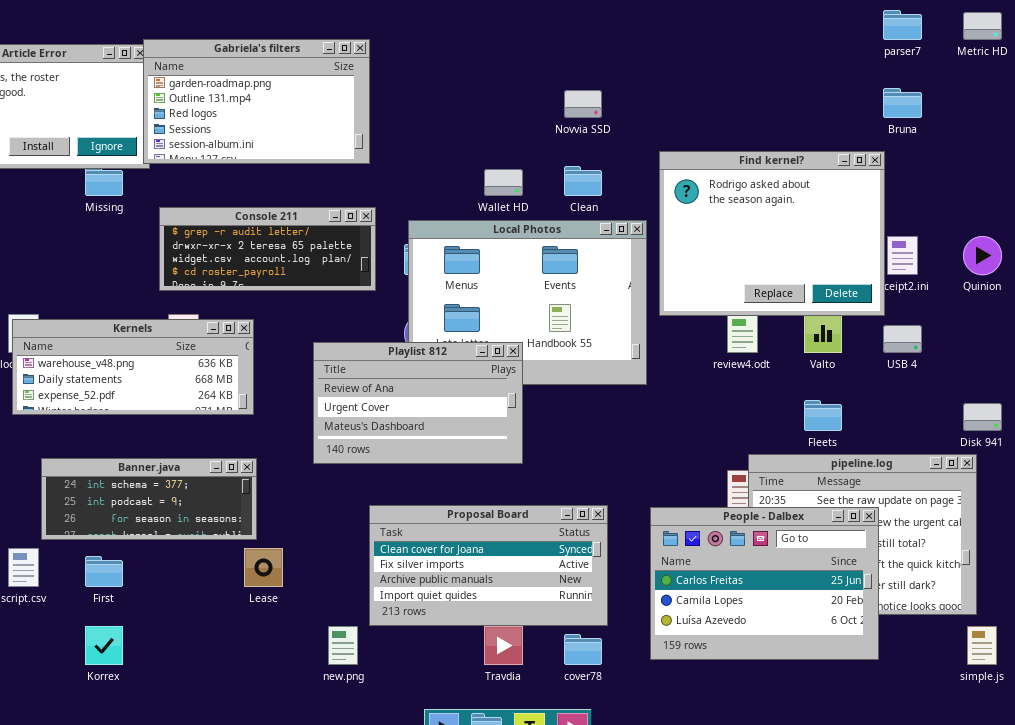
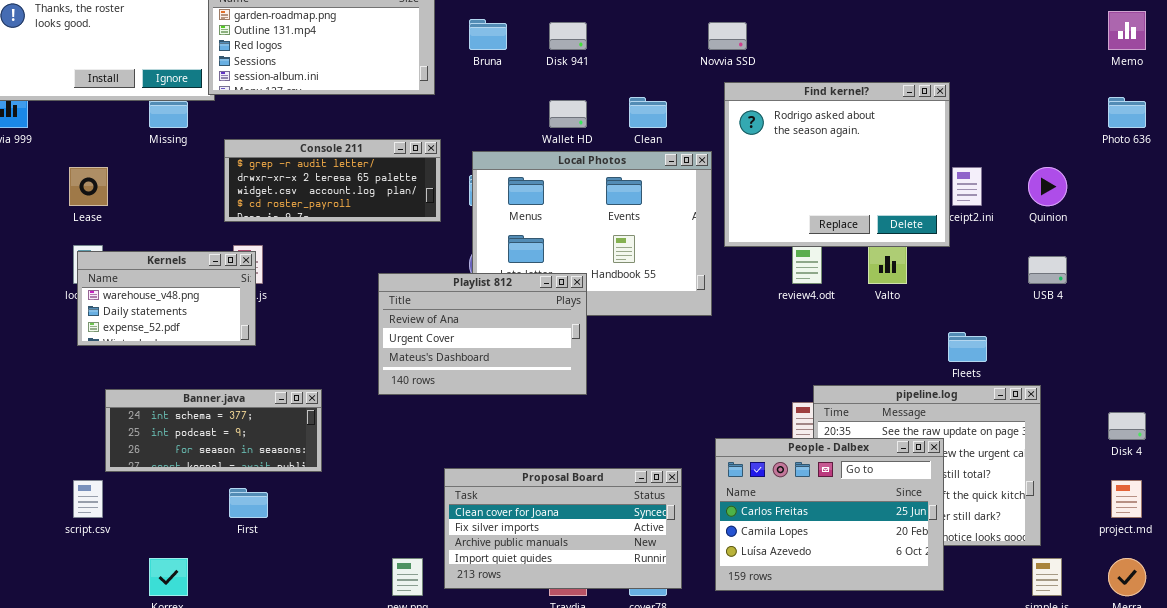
Bruna: [883,88,922,118] -> [469,19,507,50], moved
Novvia SSD: [564,90,602,118] -> [708,22,747,50], moved
Kernels: [12,319,254,415] -> [77,251,256,346], resized
USB 4: [883,325,922,353] -> [1028,256,1067,284], moved
Fleets: [804,400,842,431] -> [948,332,987,362], moved
Disk 941: [963,403,1002,431] -> [549,22,587,50], moved
Proposal Board: [369,505,608,626] -> [444,468,682,589], moved
Lease: [244,548,283,587] -> [69,167,108,206], moved
First: [85,556,123,587] -> [229,488,268,518], moved

